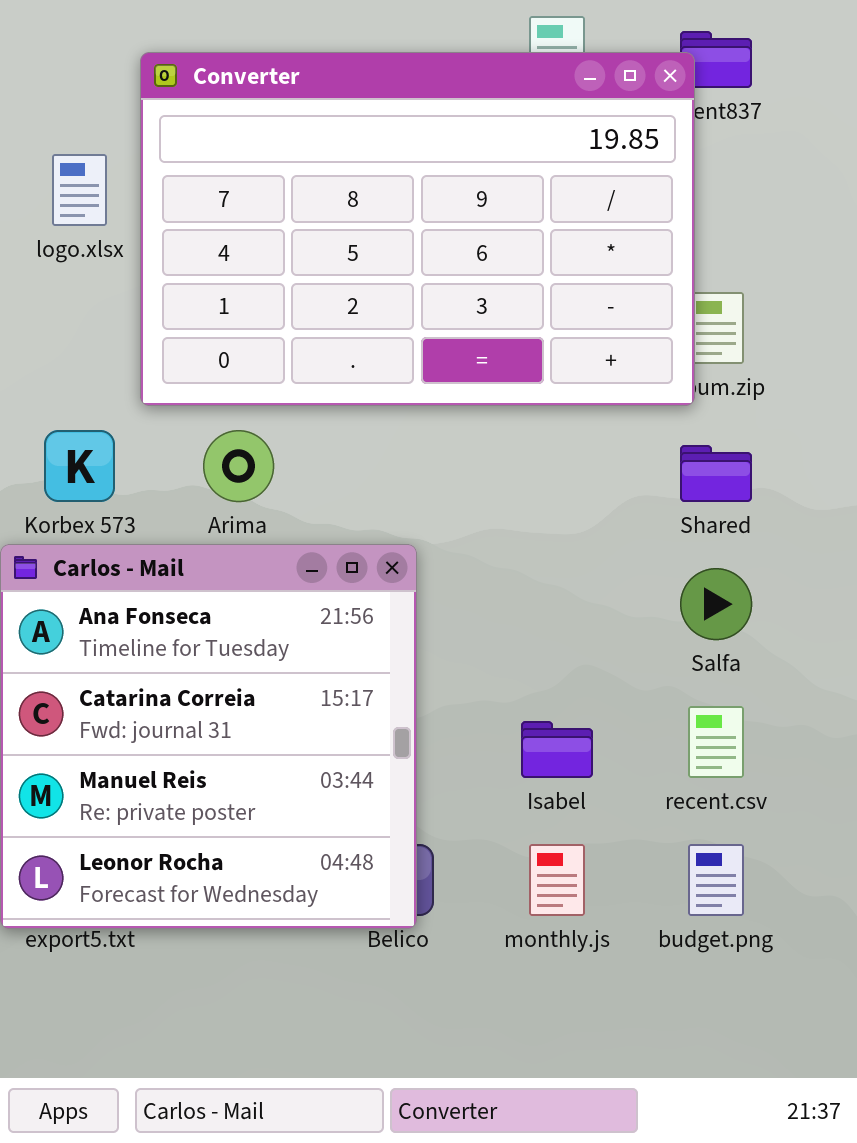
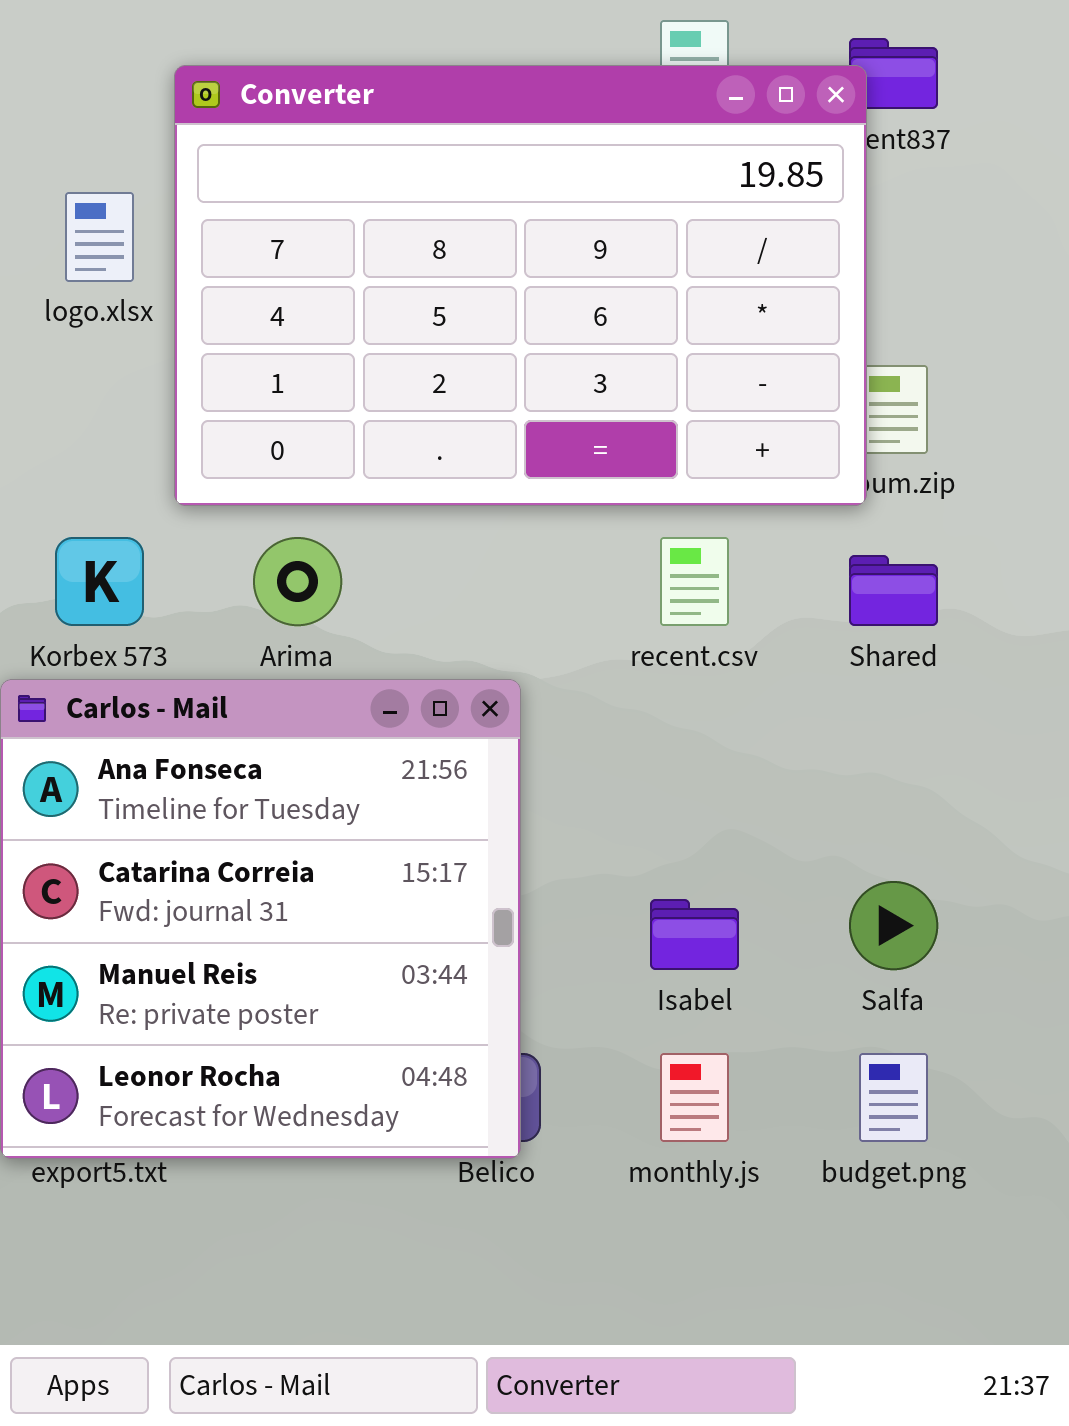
Salfa: [680,568,752,640] -> [849,881,938,970], moved
recent.csv: [688,706,744,778] -> [660,537,729,626], moved

